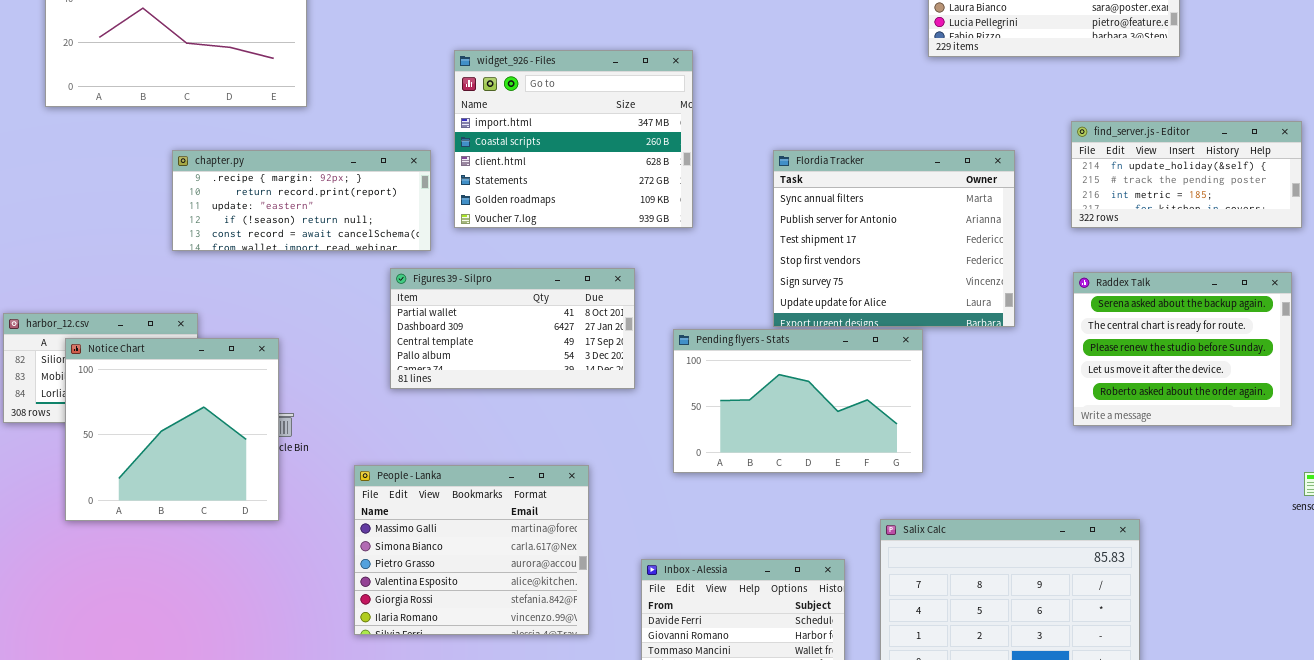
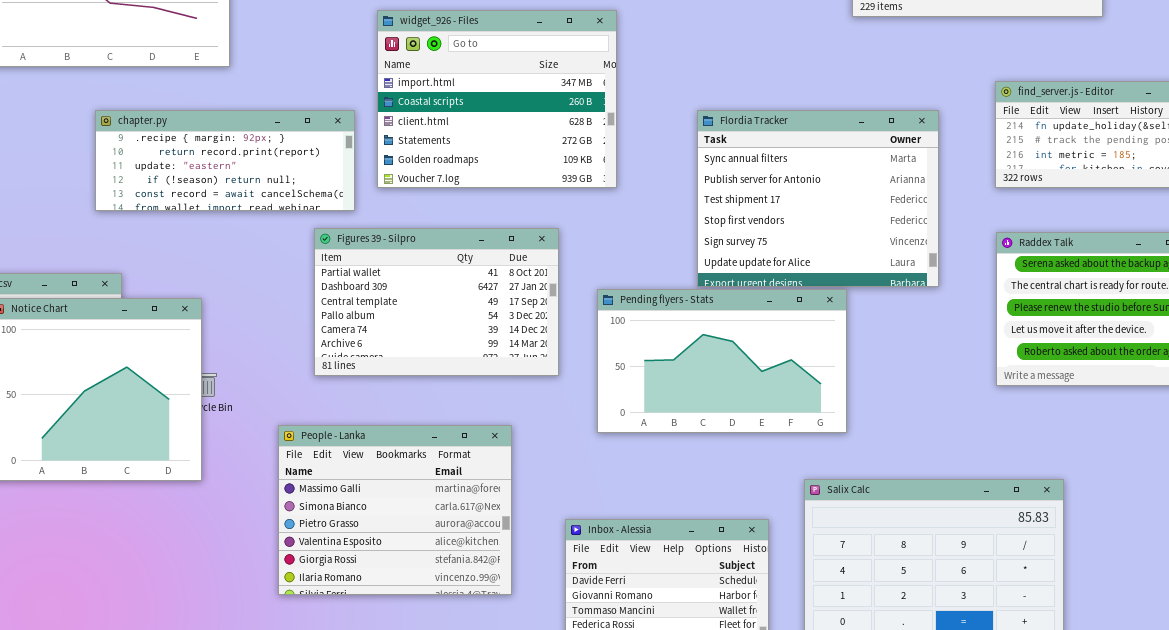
Figures 39 - Silpro: [390,268,635,389] -> [314,228,559,376], resized

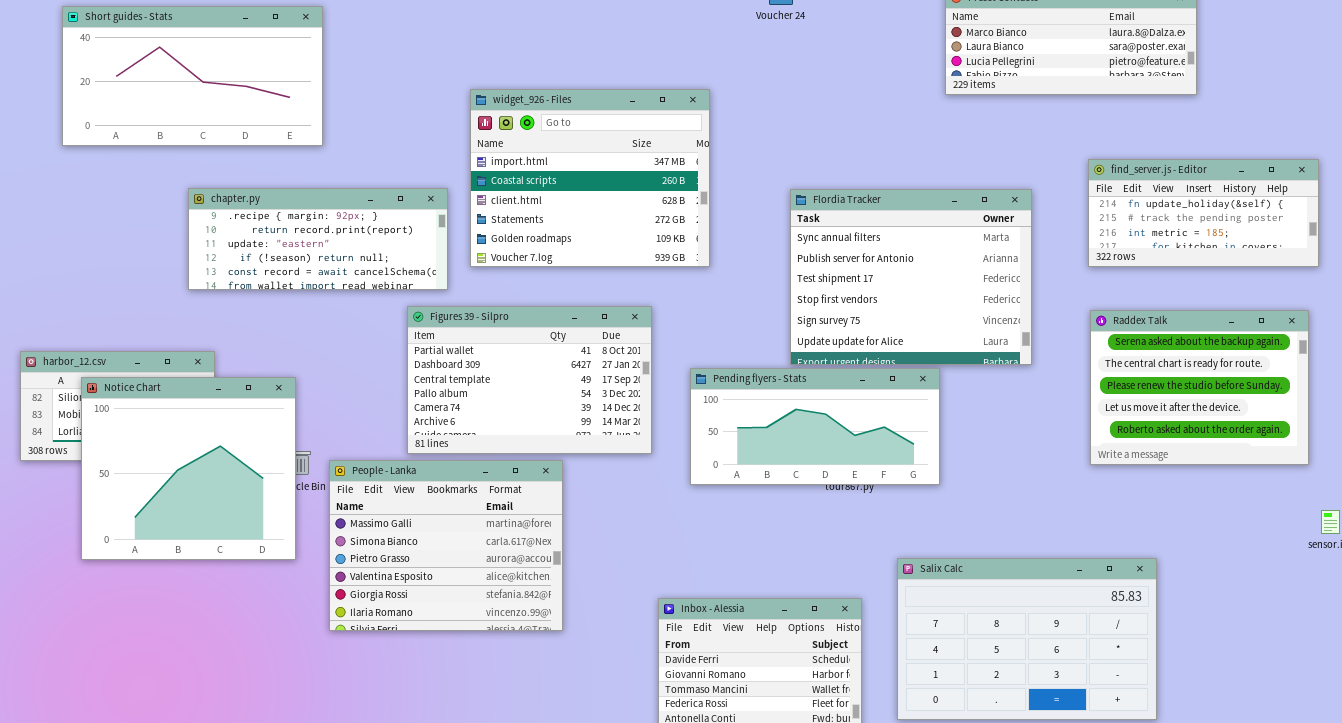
Pending flyers - Stats: [597,289,847,433] -> [690,368,940,485], resized
People - Lanka: [278,425,512,595] -> [329,460,563,631], moved

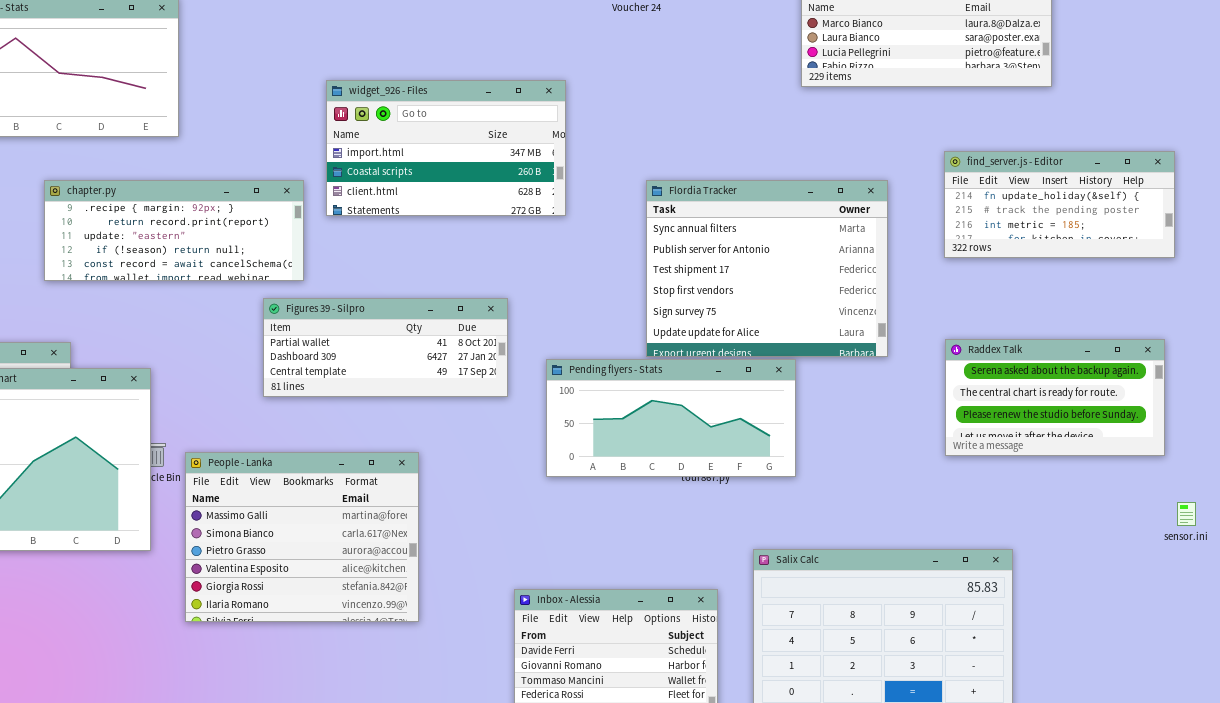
widget_926 - Files: [470,89,710,267] -> [326,80,566,216], resized
Figures 39 - Silpro: [407,306,652,454] -> [263,298,508,397], resized
Raddex Talk: [1090,310,1309,465] -> [945,339,1165,456], resized

